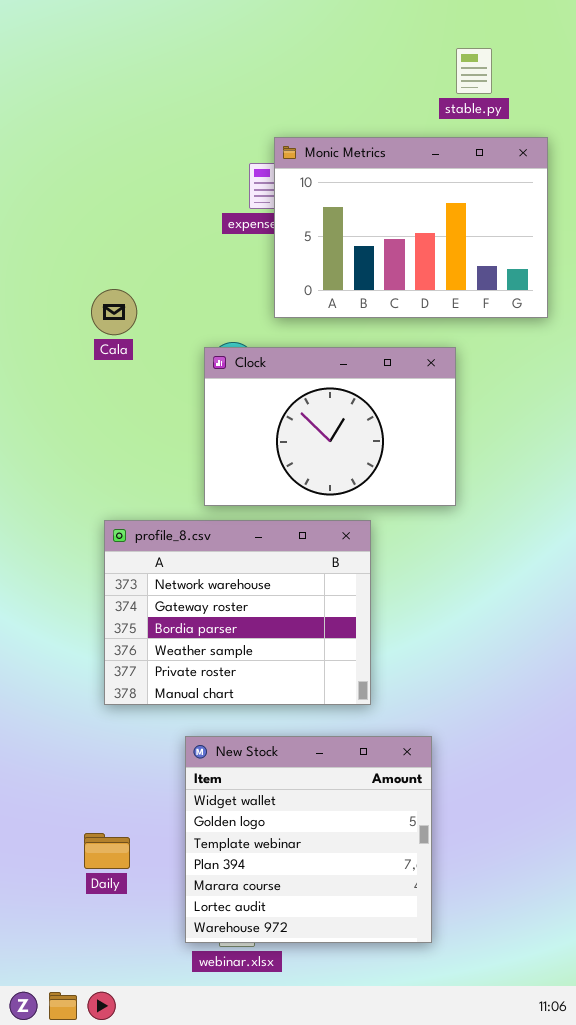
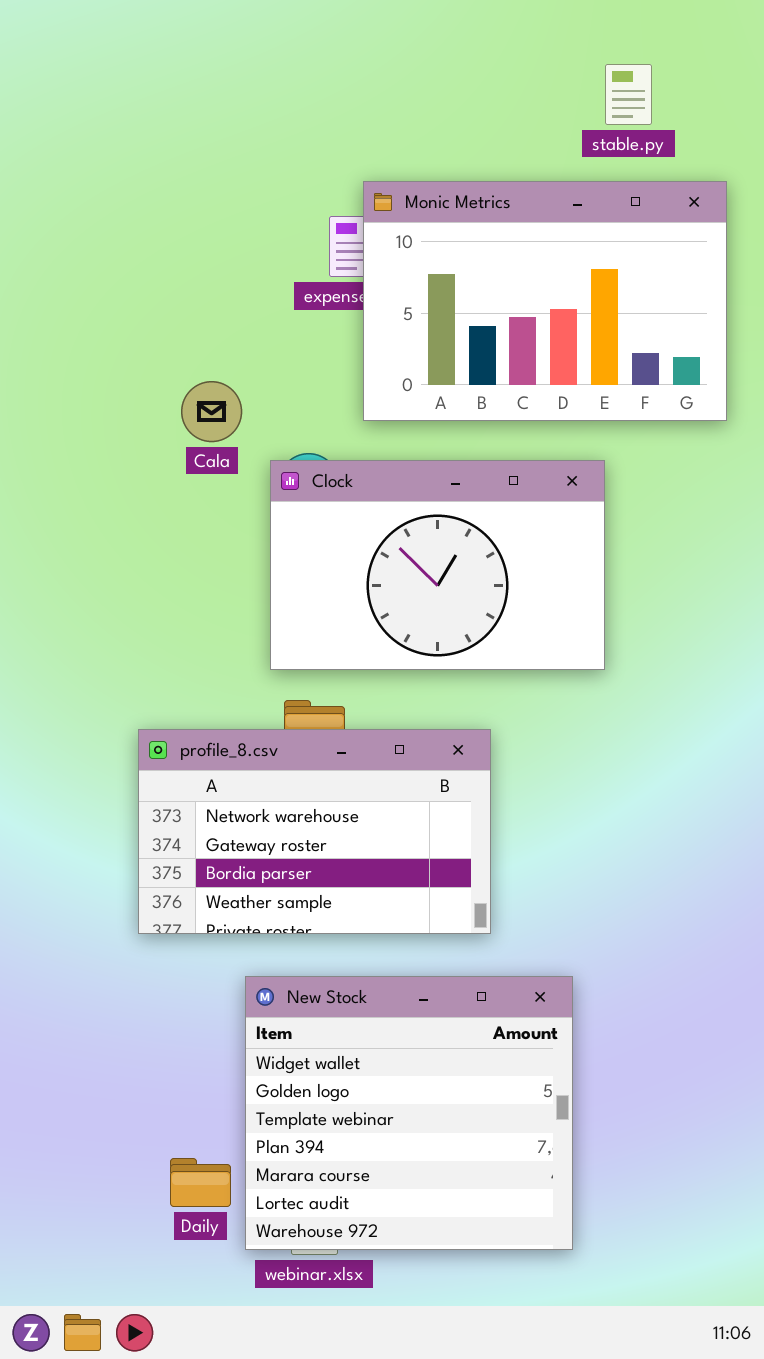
Cala: [91,289,137,335] -> [181,381,242,442], moved
profile_8.csv: [104,520,371,705] -> [138,729,491,934], resized
Daily: [84,833,130,869] -> [170,1158,231,1207], moved

